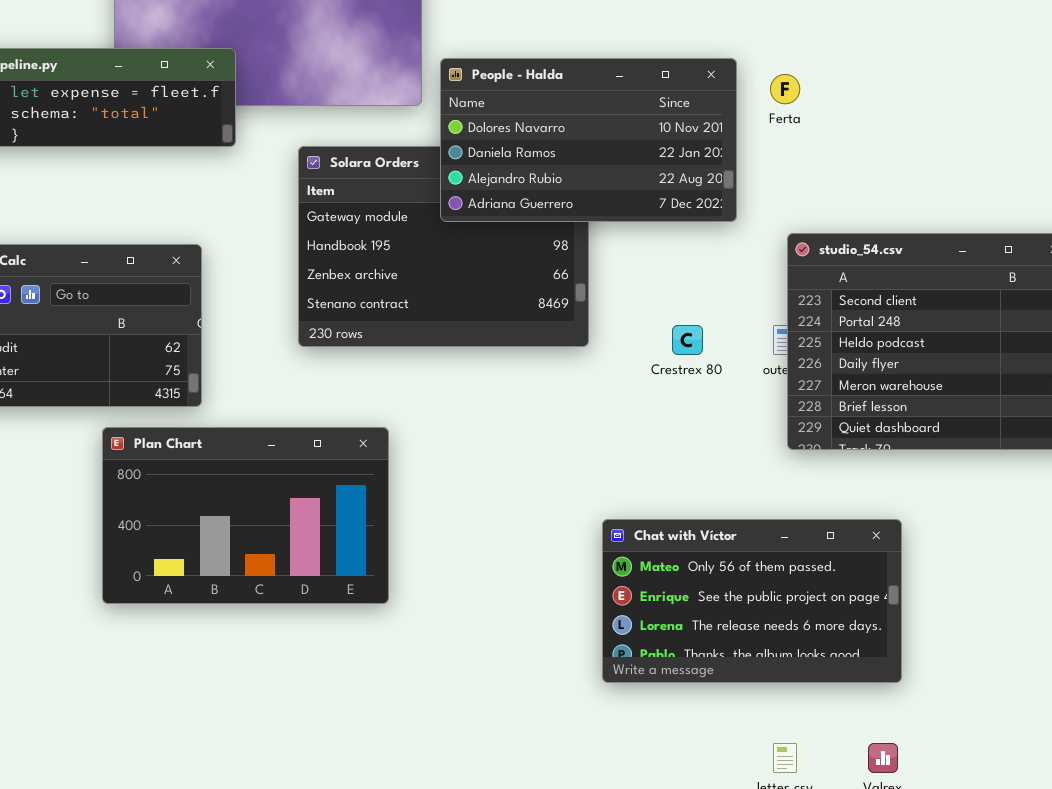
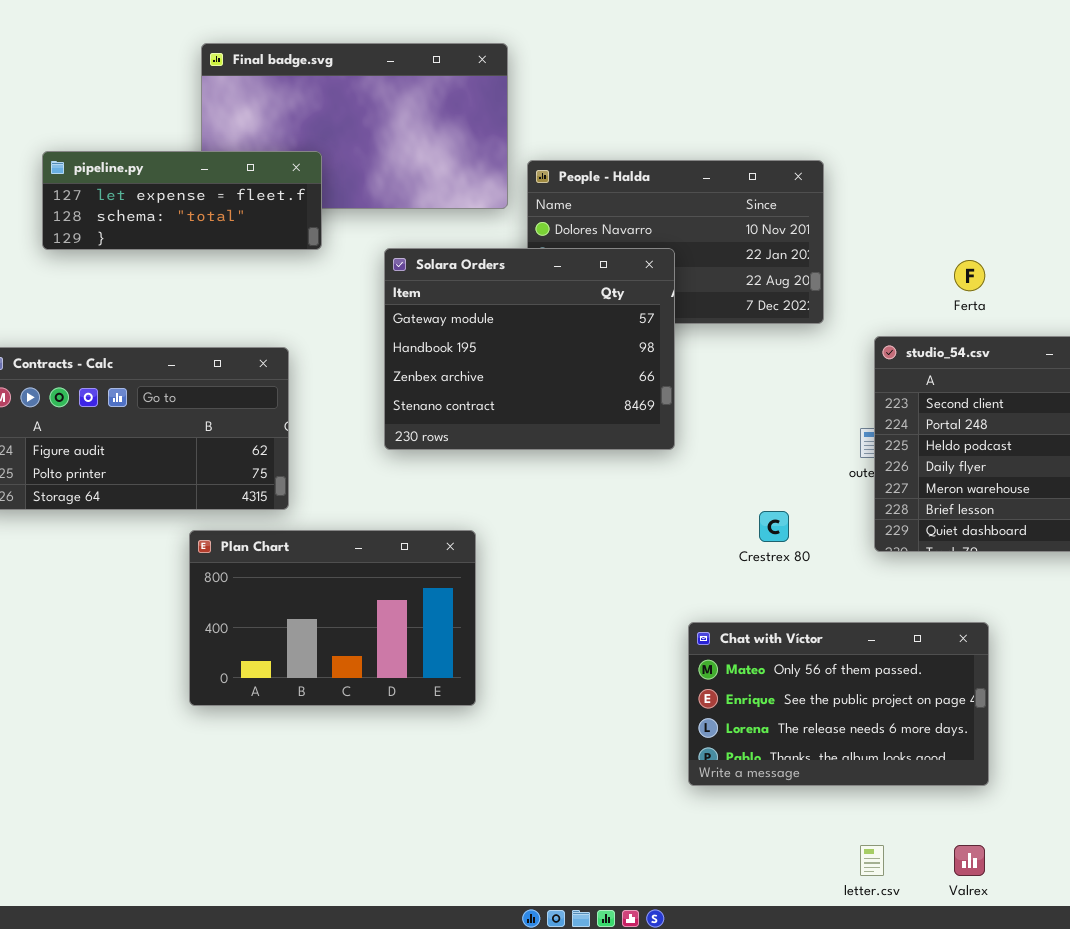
Ferta: [770,74,800,104] -> [954,260,985,291], moved
Solara Orders: [298,146,589,347] -> [384,248,675,450], raised
Crestrex 80: [672,325,703,355] -> [759,511,789,542], moved

